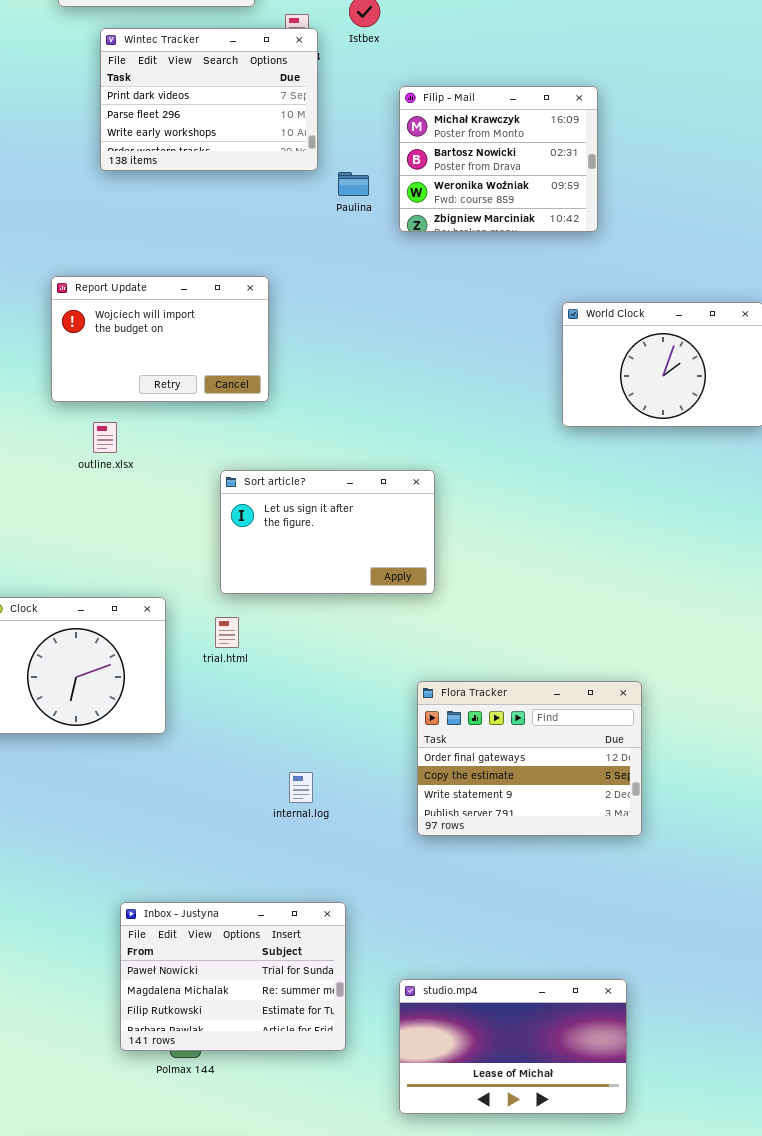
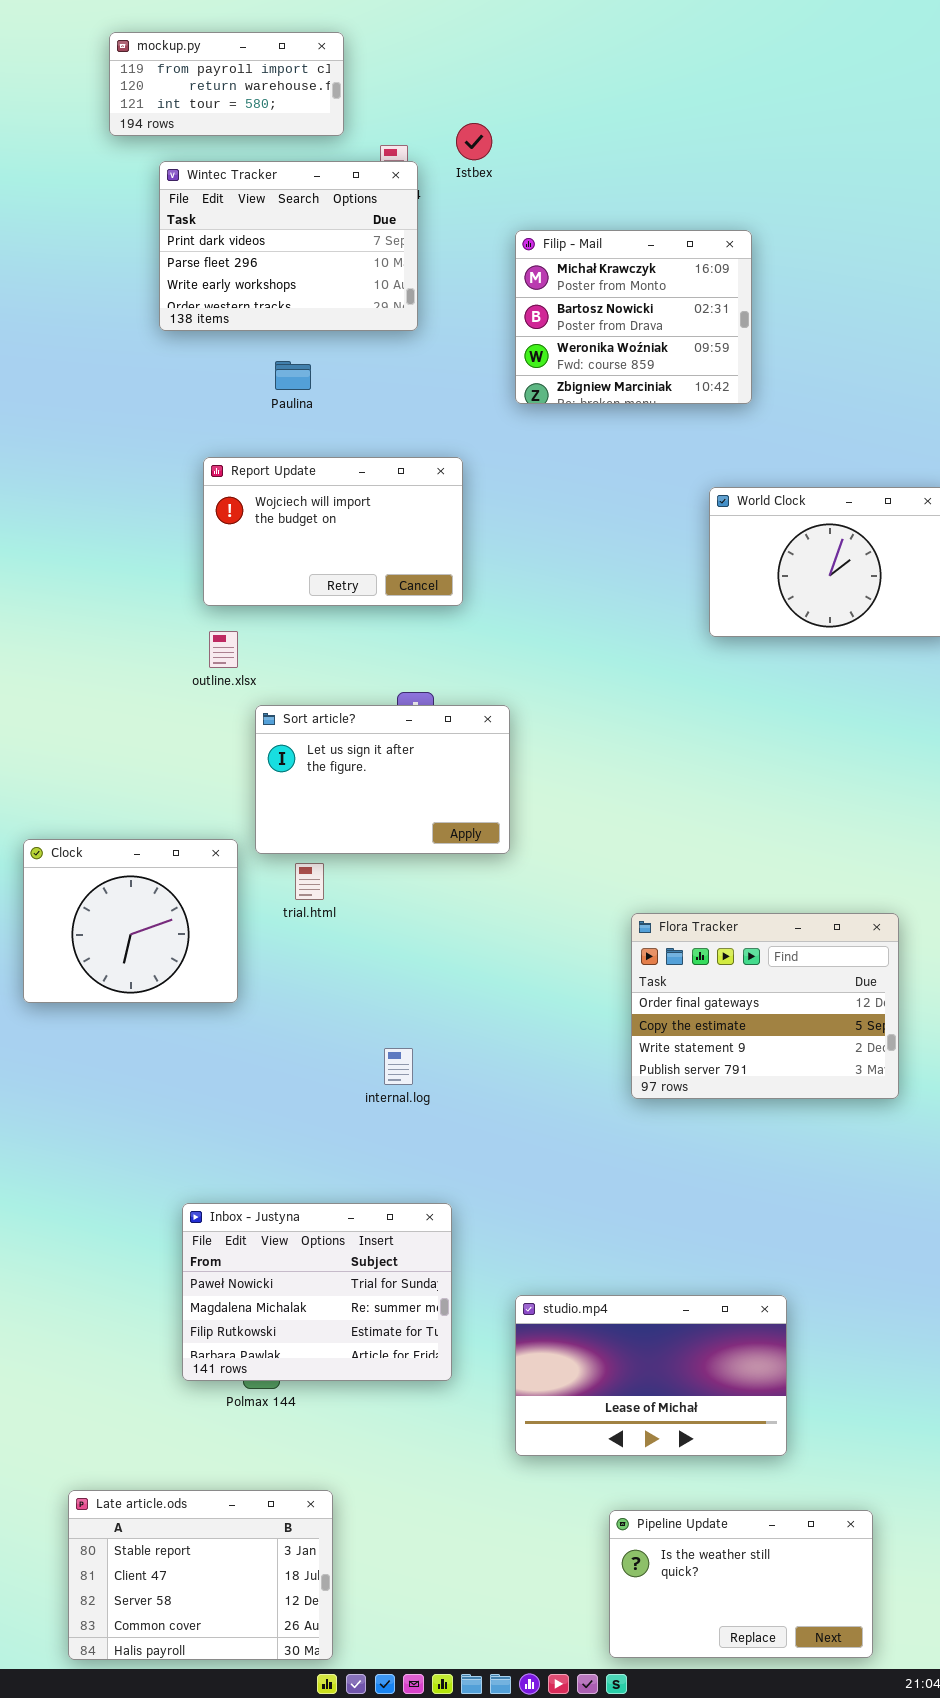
Paulina: [338,172,369,196] -> [275,361,311,390], moved
Report Update: [51,276,269,402] -> [203,457,463,606], moved
outline.xlsx: [93,422,117,453] -> [209,631,238,668], moved
Sort article?: [220,470,435,594] -> [255,705,510,854], moved
Flora Tracker: [417,681,642,836] -> [631,913,899,1099], moved

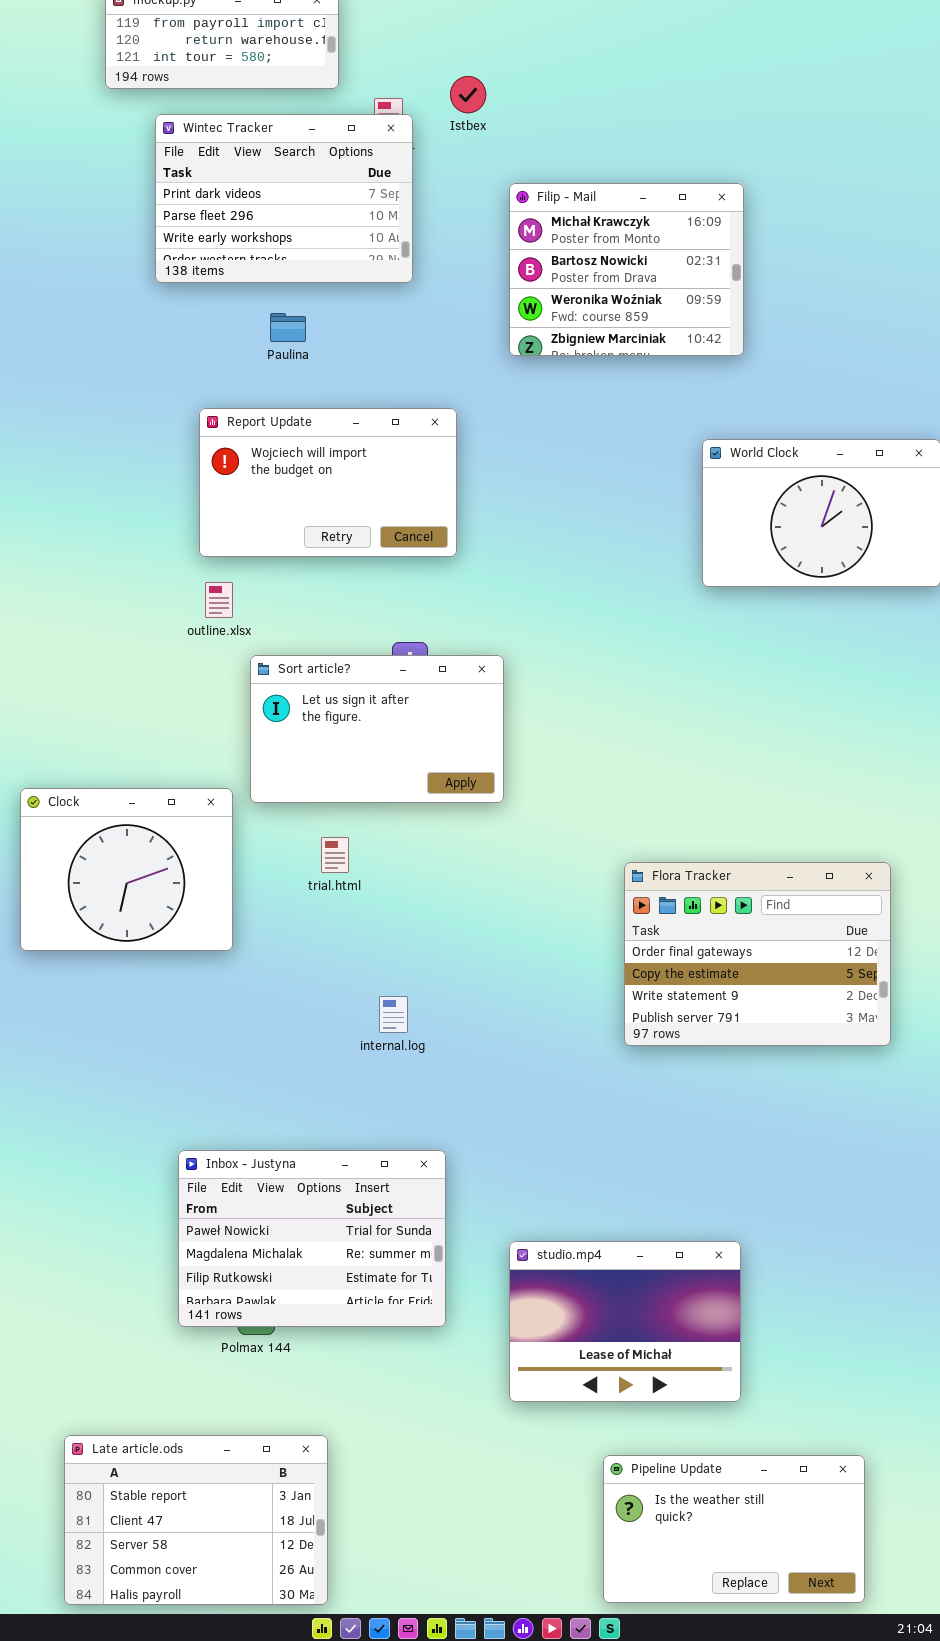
trial.html: [295,863,324,900] -> [321,837,349,873], moved
studio.mp4: [515,1295,787,1456] -> [509,1241,741,1402], resized

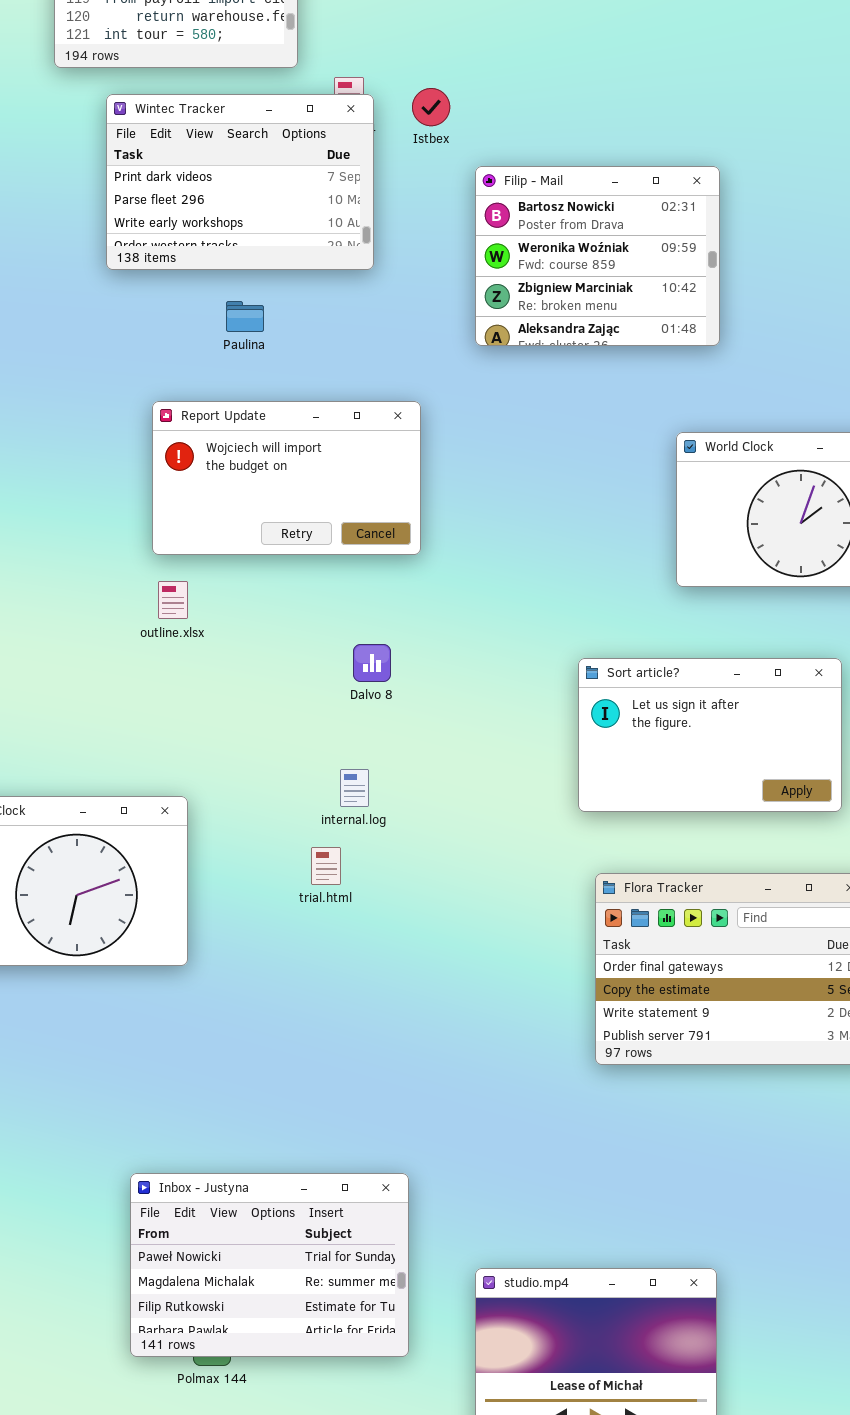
Istbex: [450,76,486,113] -> [412,88,450,126], moved
Filip - Mail: [509,183,744,356] -> [475,166,720,346], scrolled down 1 row
Sort article?: [250,655,504,803] -> [578,658,842,812], moved
trial.html: [321,837,349,873] -> [311,847,341,885], moved
internal.log: [379,996,408,1033] -> [340,769,369,807], moved

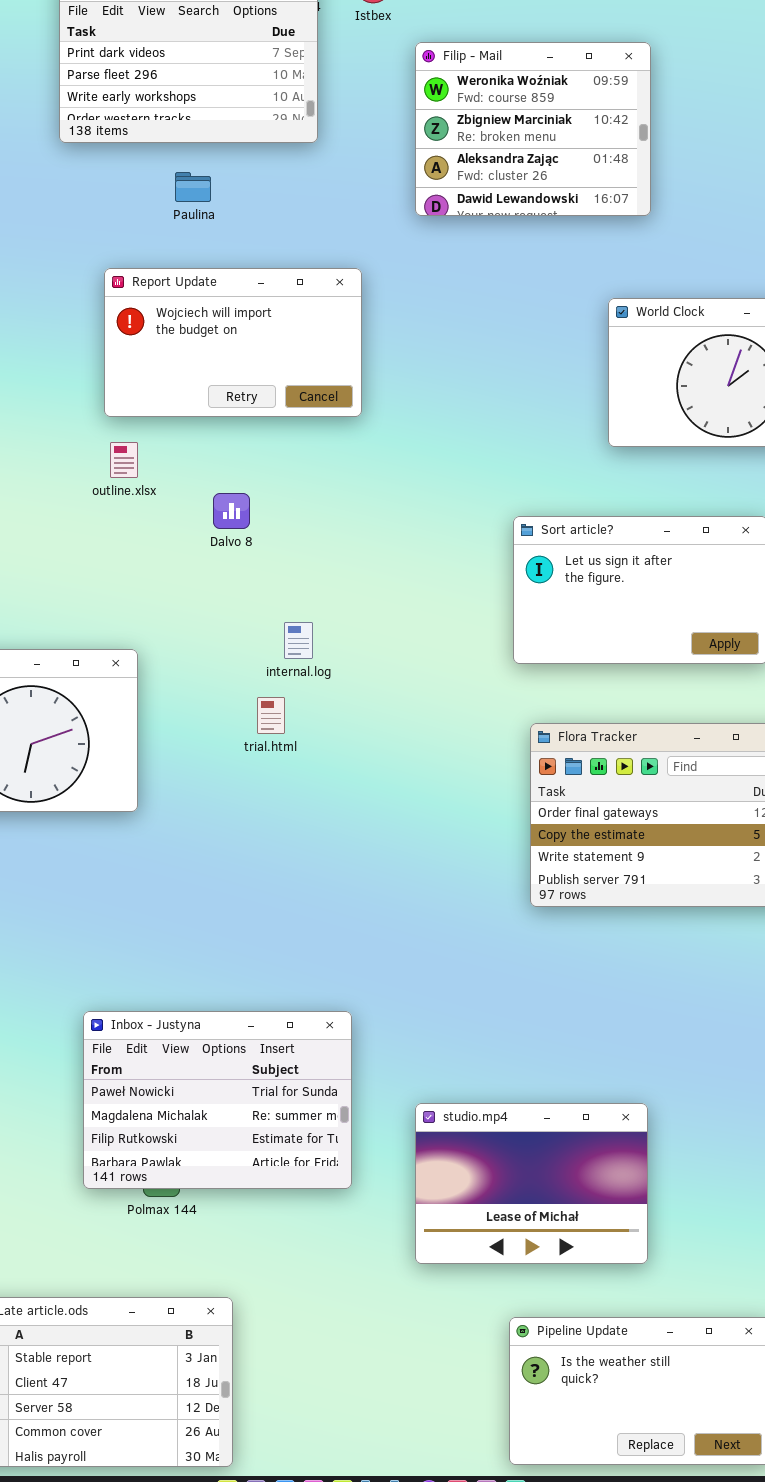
Filip - Mail: [475,166,720,346] -> [415,42,651,216], scrolled down 1 row
Dalvo 8: [353,644,391,682] -> [213,493,250,529], moved

